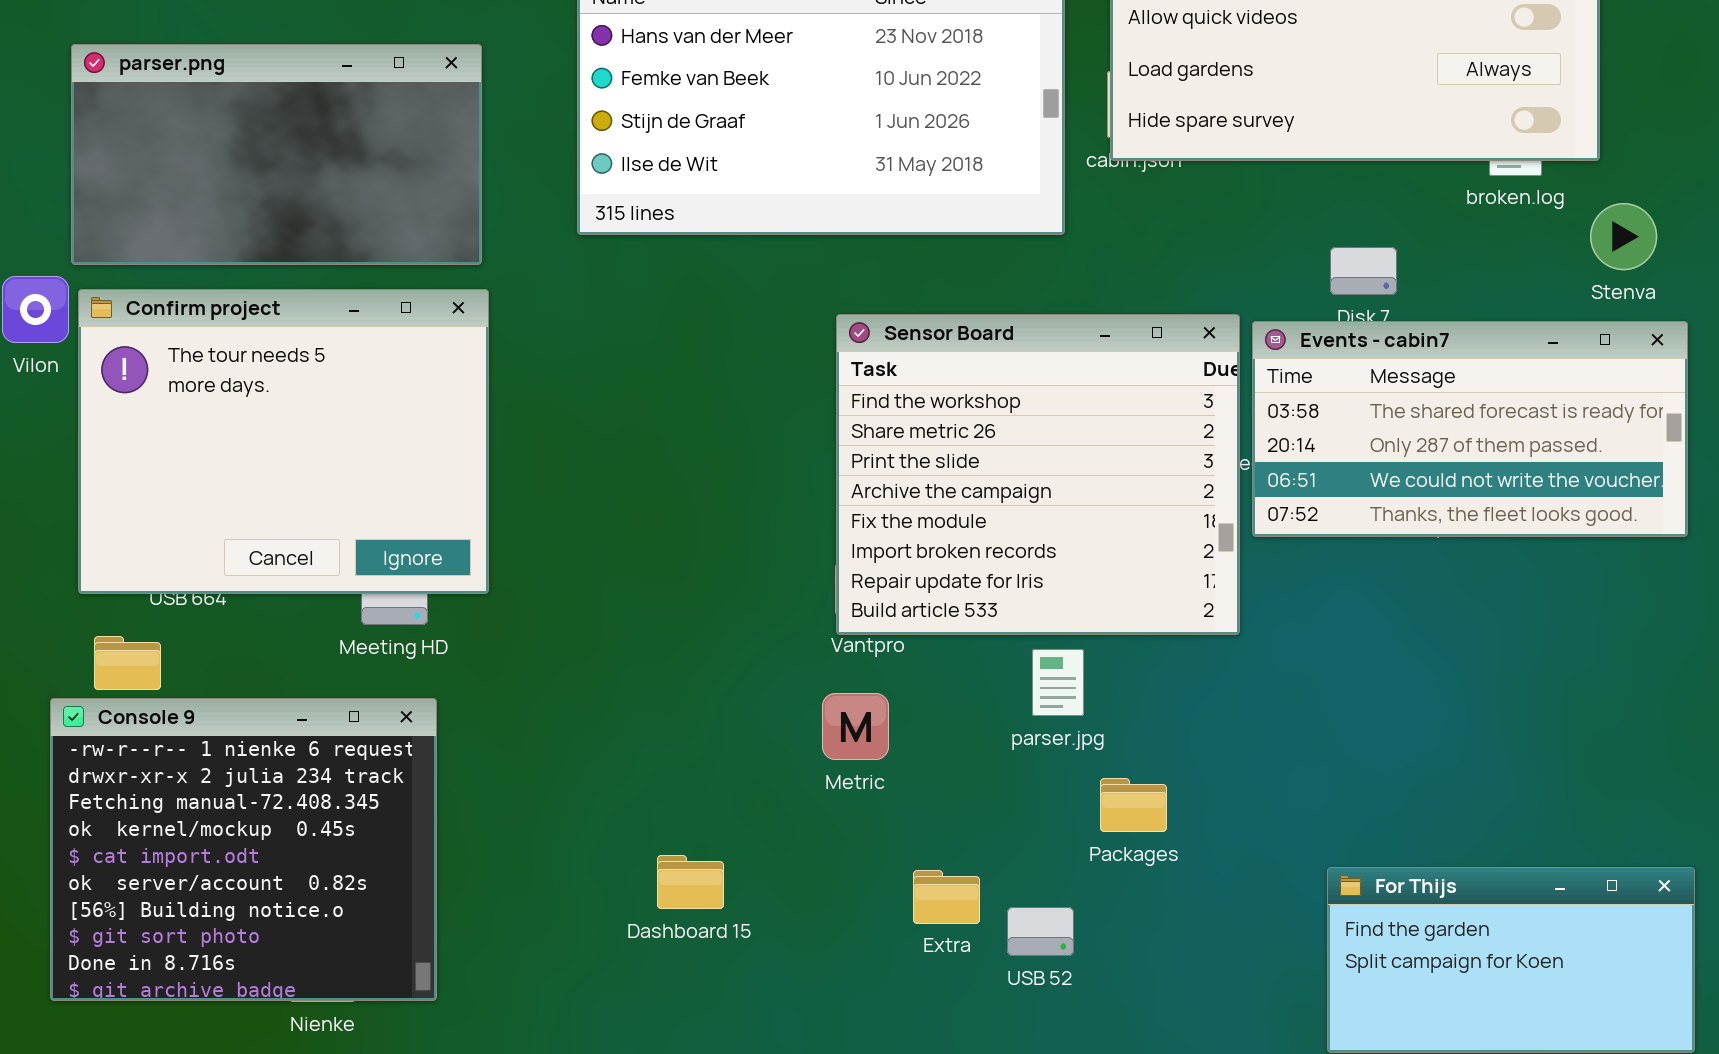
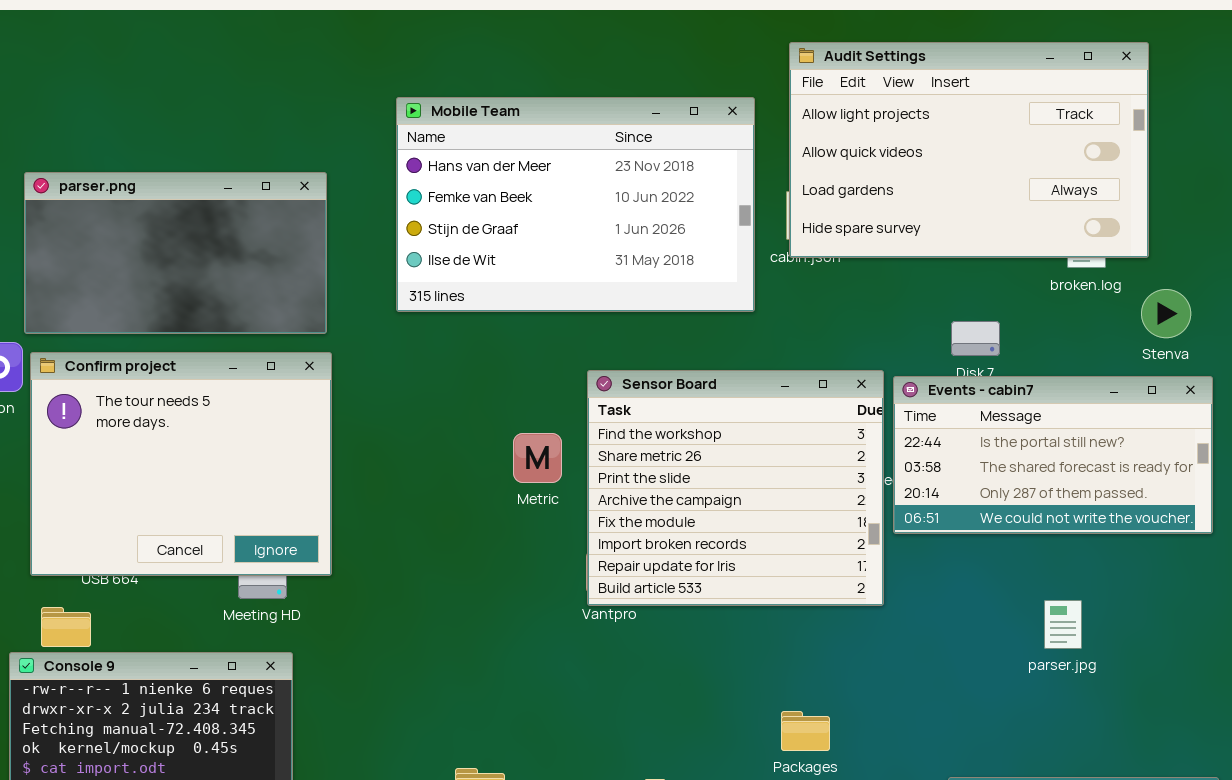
Events - cabin7: [1252,321,1688,537] -> [893,376,1213,534], scrolled up 1 row
parser.jpg: [1032,649,1084,716] -> [1044,600,1082,649], moved
Metric: [822,693,889,760] -> [513,433,562,483], moved

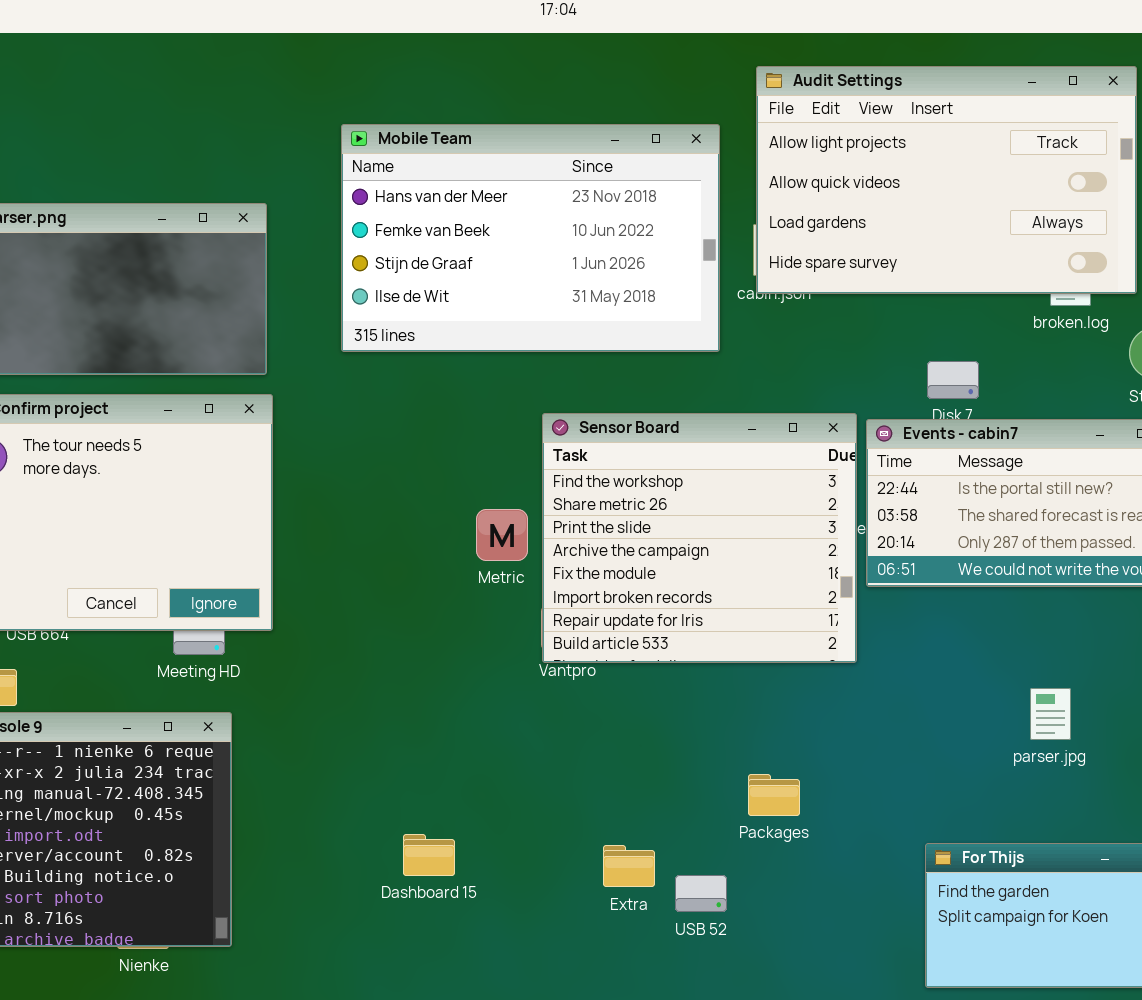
Metric: [513,433,562,483] -> [476,509,528,561], moved
parser.jpg: [1044,600,1082,649] -> [1030,688,1071,740], moved

